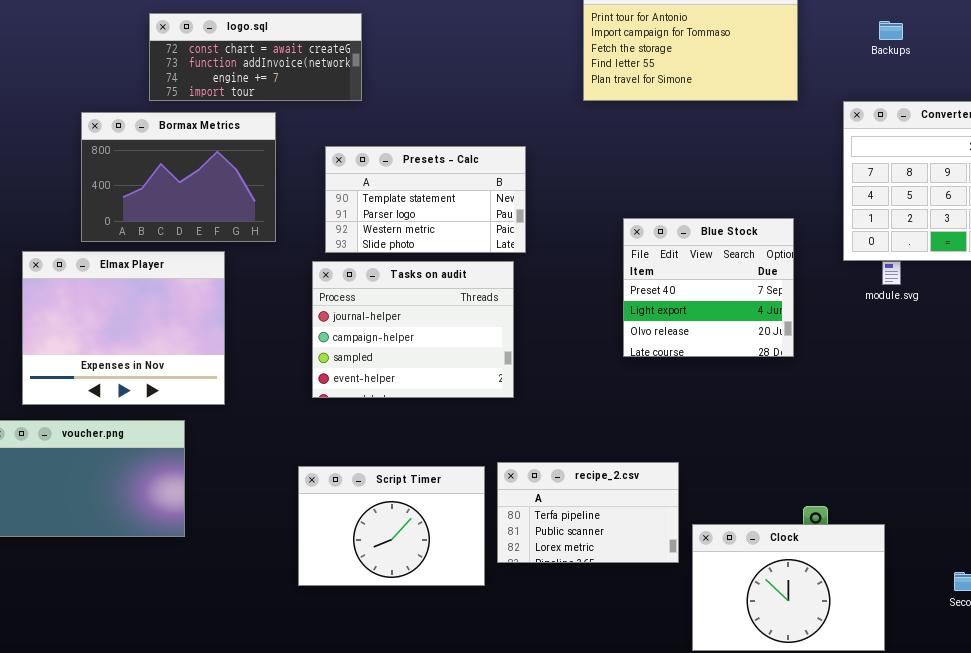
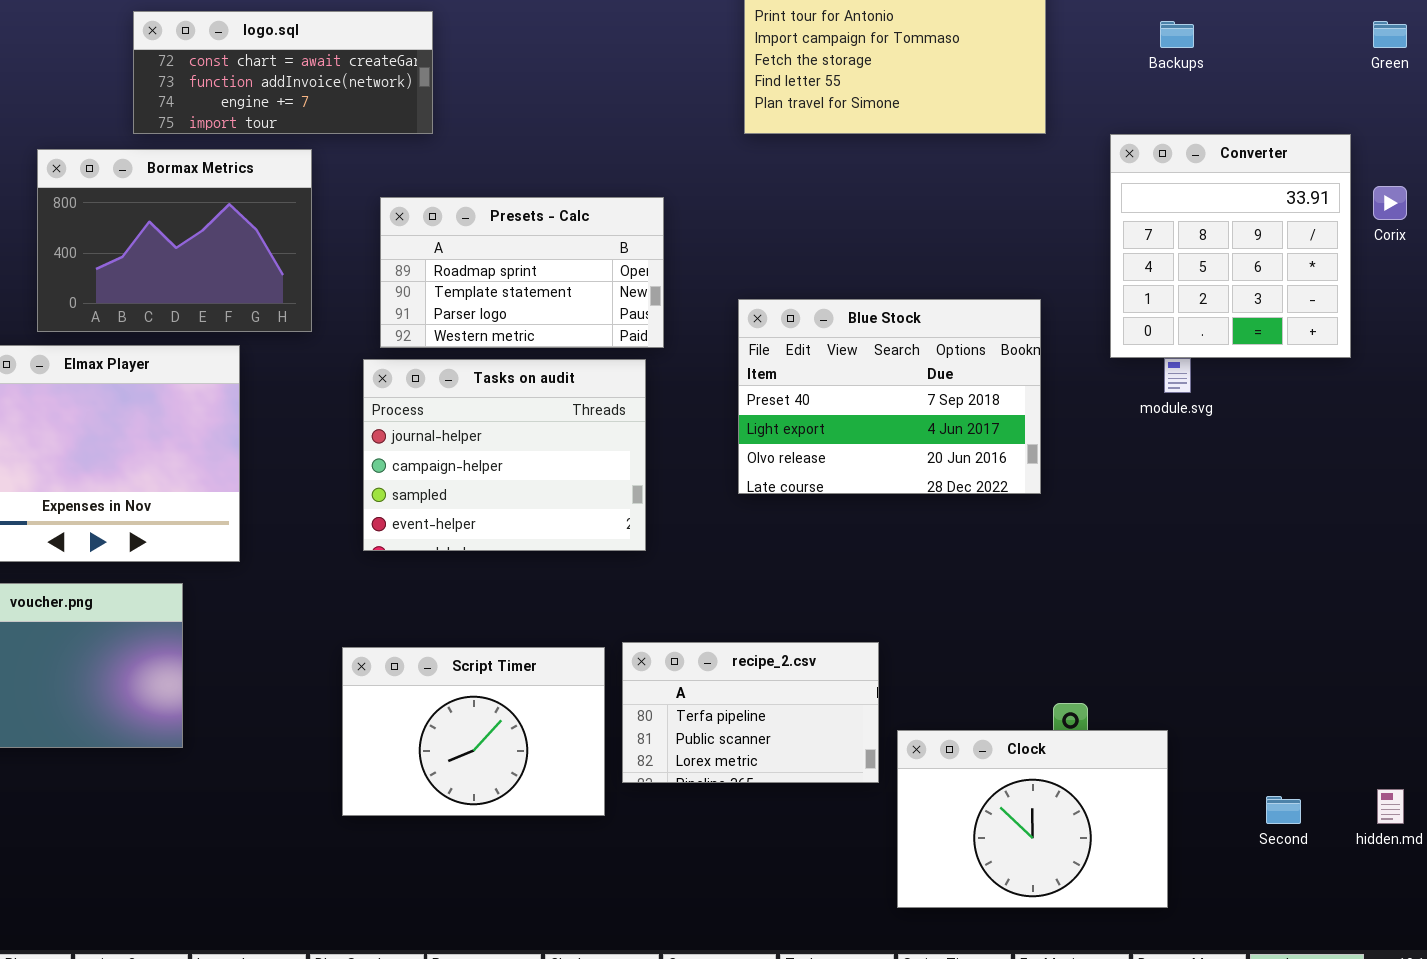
Presets - Calc: [325,146,526,253] -> [380,197,664,348], scrolled up 1 row
Blue Stock: [623,218,794,357] -> [738,299,1041,494], resized

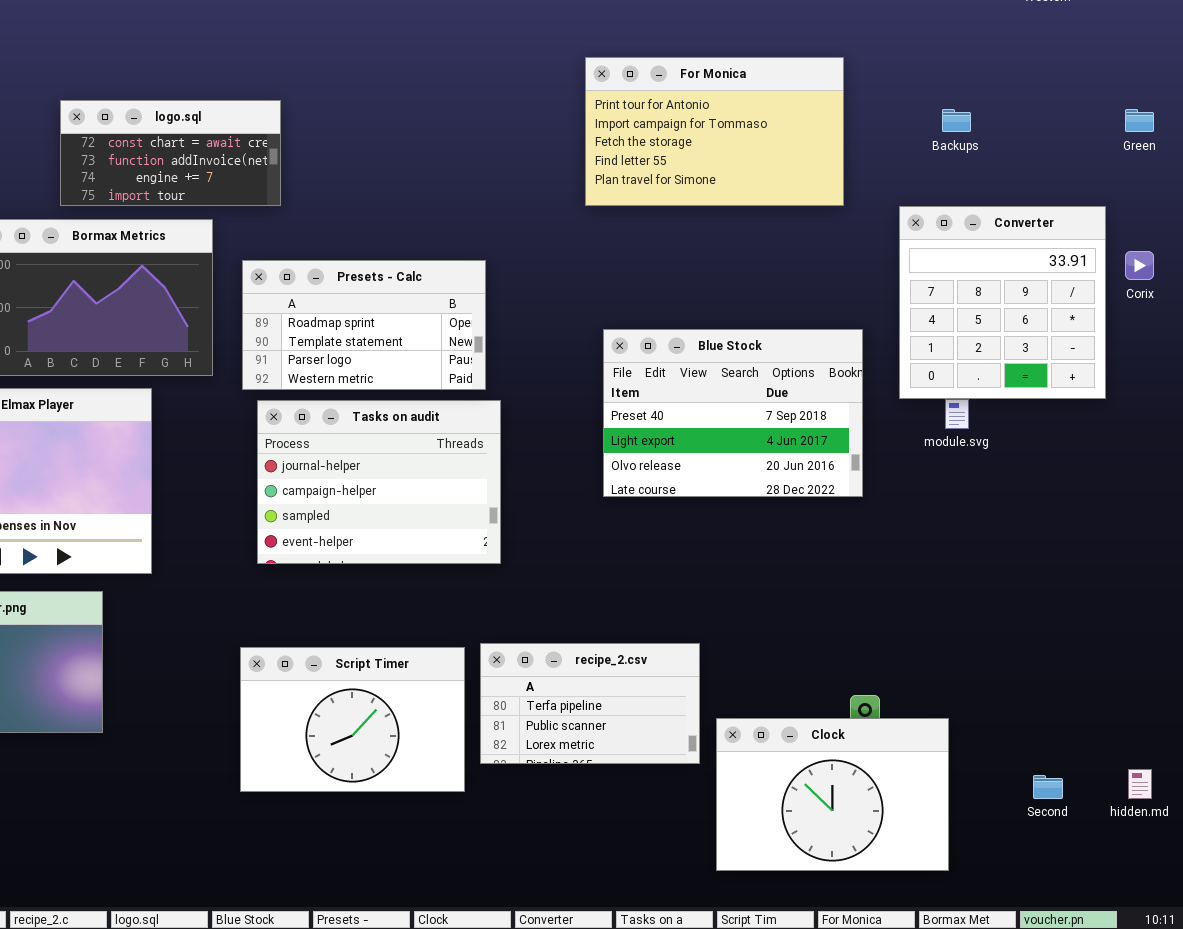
logo.sql: [133,11,433,134] -> [60,100,281,206], resized
Presets - Calc: [380,197,664,348] -> [242,260,486,390], moved
Blue Stock: [738,299,1041,494] -> [603,329,863,497], moved

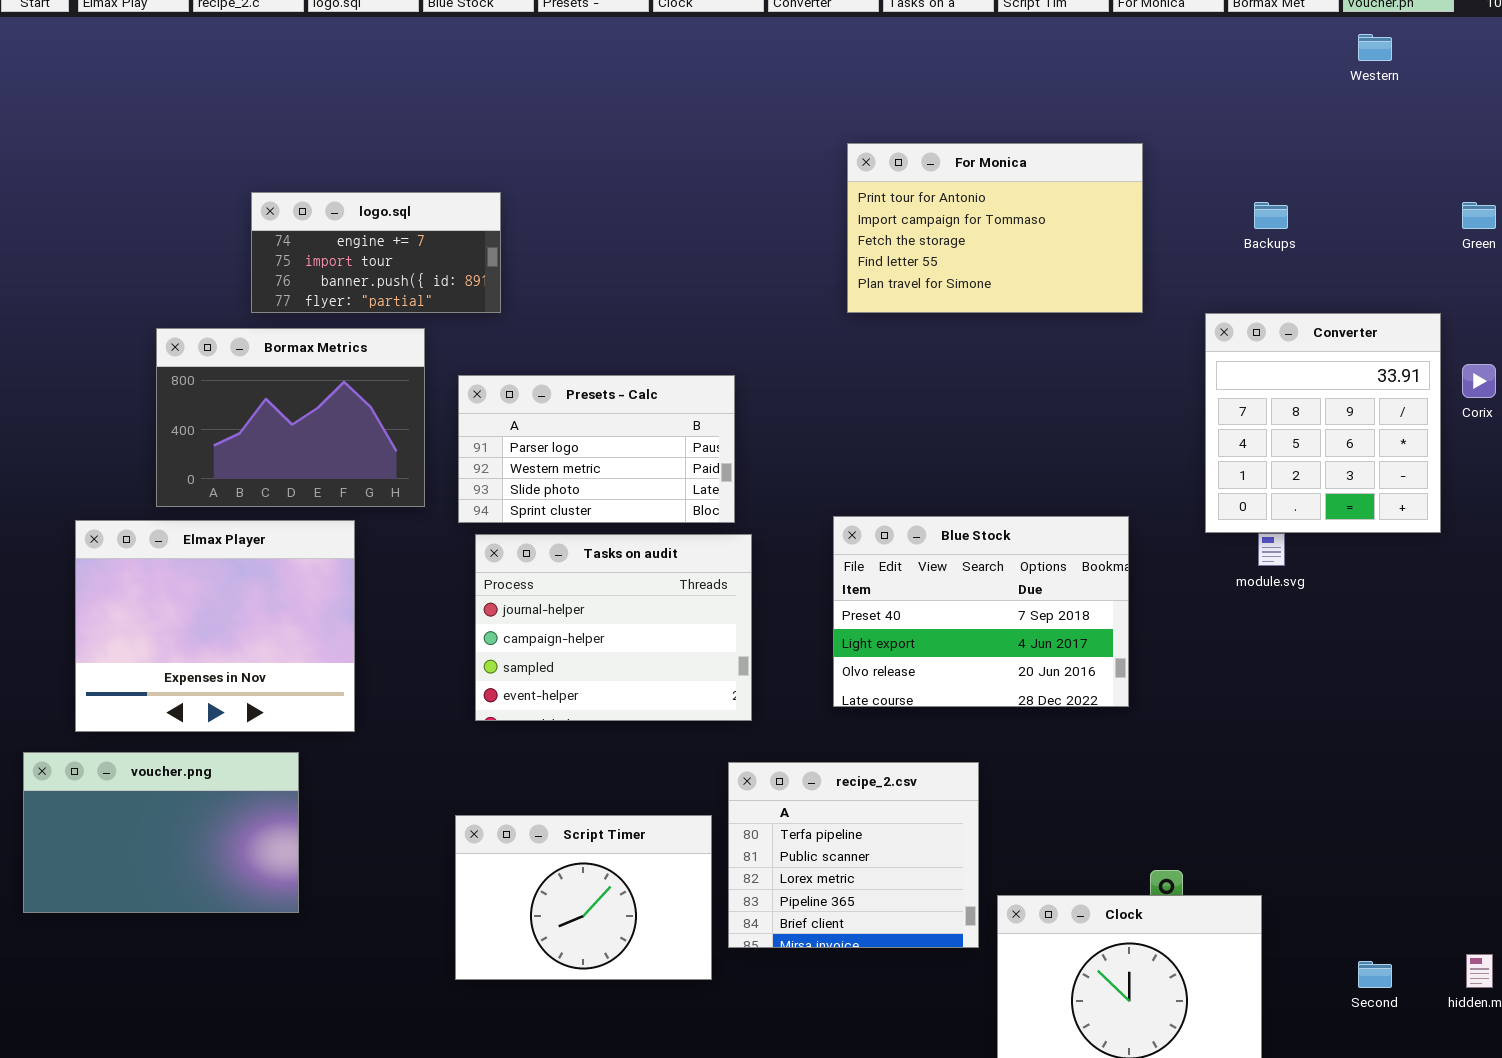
logo.sql: [60,100,281,206] -> [251,192,501,313], scrolled down 2 rows
Presets - Calc: [242,260,486,390] -> [458,375,735,523], scrolled down 2 rows
Blue Stock: [603,329,863,497] -> [833,516,1129,707], moved
recipe_2.csv: [480,643,700,764] -> [728,762,979,948], resized

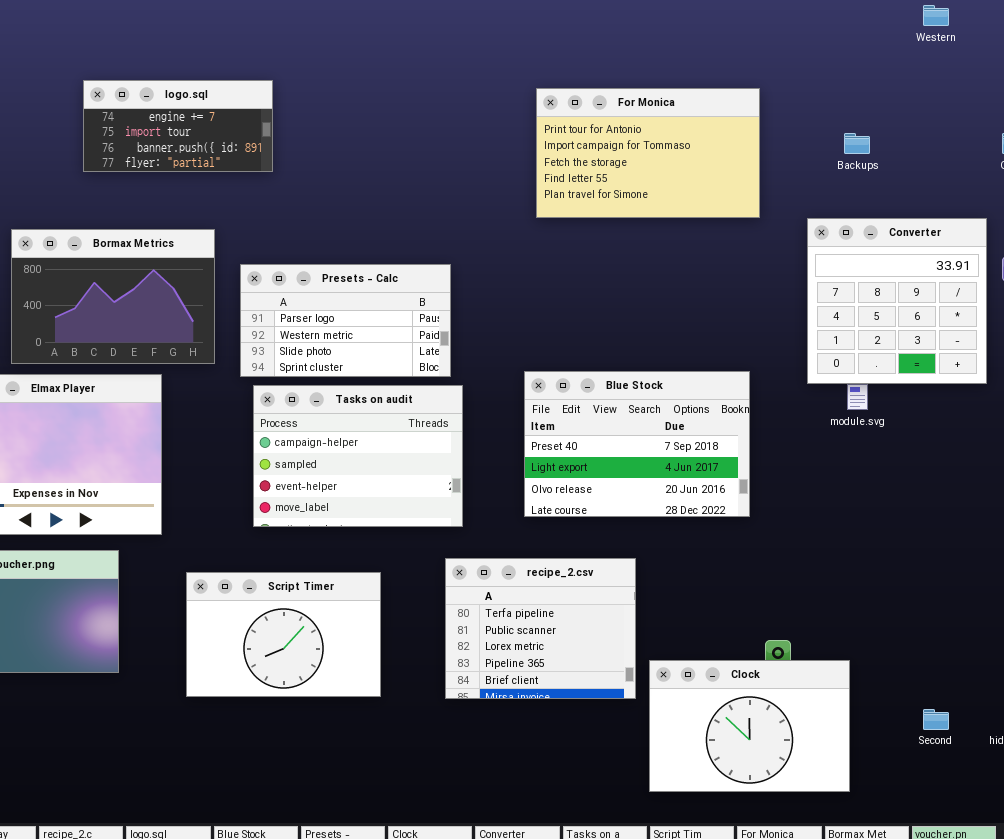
logo.sql: [251,192,501,313] -> [83,80,273,172], moved
Tasks on audit: [475,534,752,721] -> [253,385,463,527], scrolled down 1 row
Script Timer: [455,815,712,980] -> [186,572,381,697], moved

